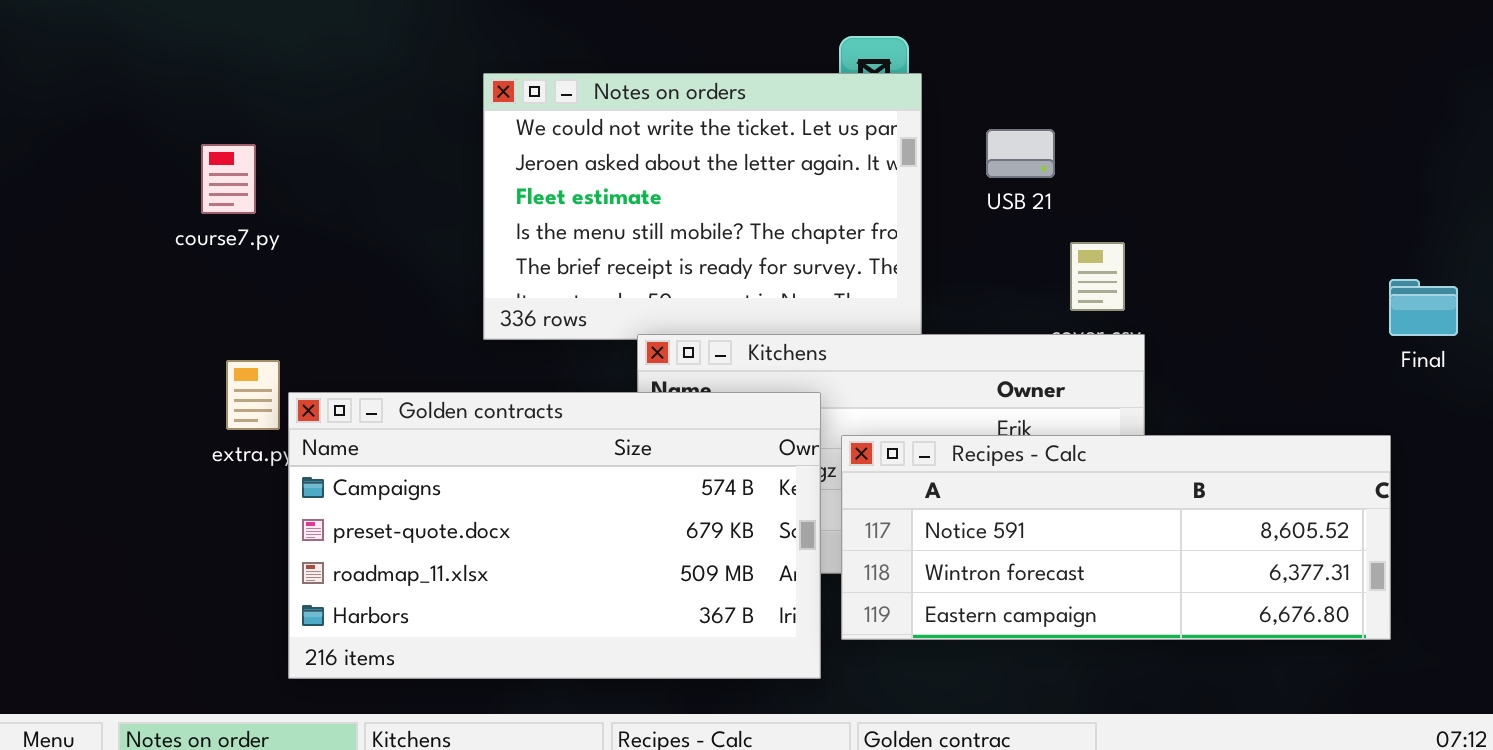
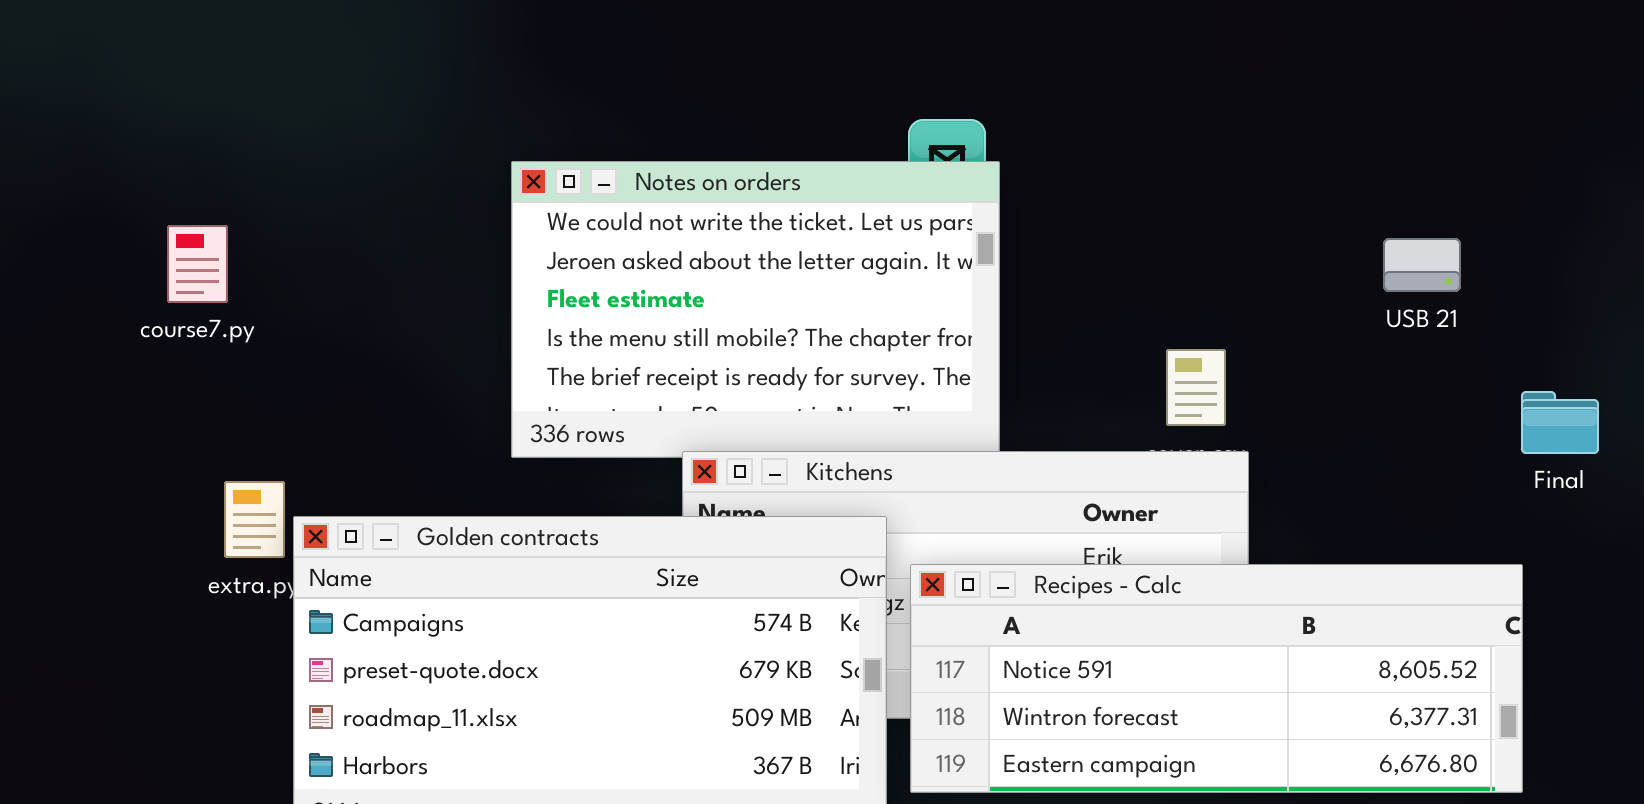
USB 21: [986,129,1055,178] -> [1383,238,1461,292], moved
course7.py: [201,144,256,214] -> [167,225,228,303], moved

